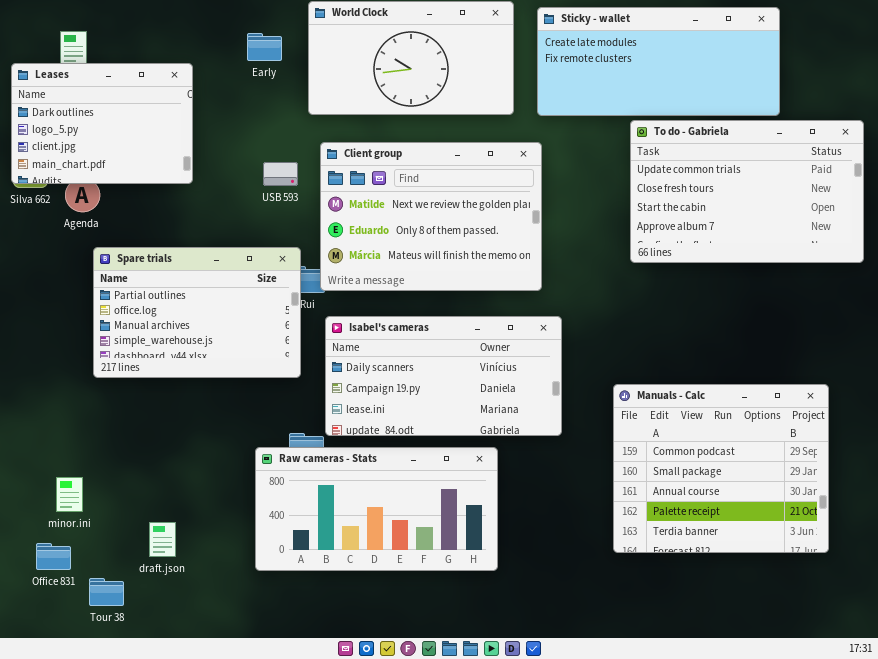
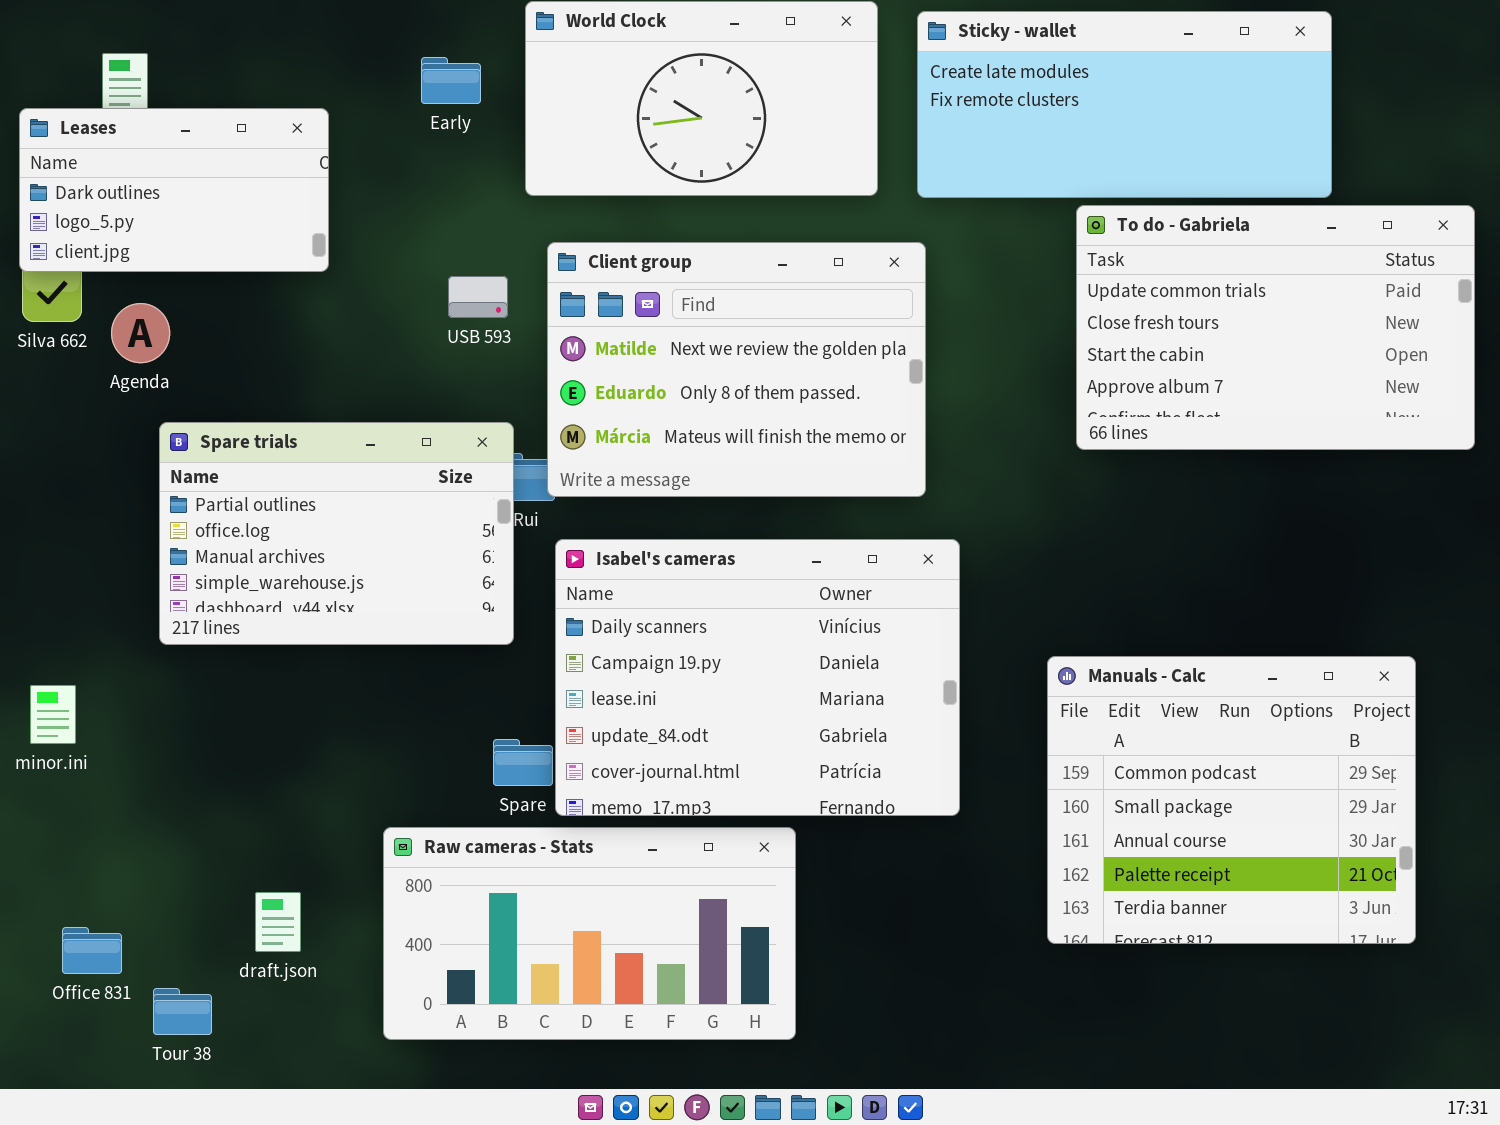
Leases: [11,63,193,184] -> [19,108,329,272], resized
Isabel's cameras: [325,316,562,436] -> [555,539,960,816], resized
Raw cameras - Stats: [255,447,498,571] -> [383,827,796,1040], moved
minor.ini: [56,477,83,512] -> [30,685,76,744], moved

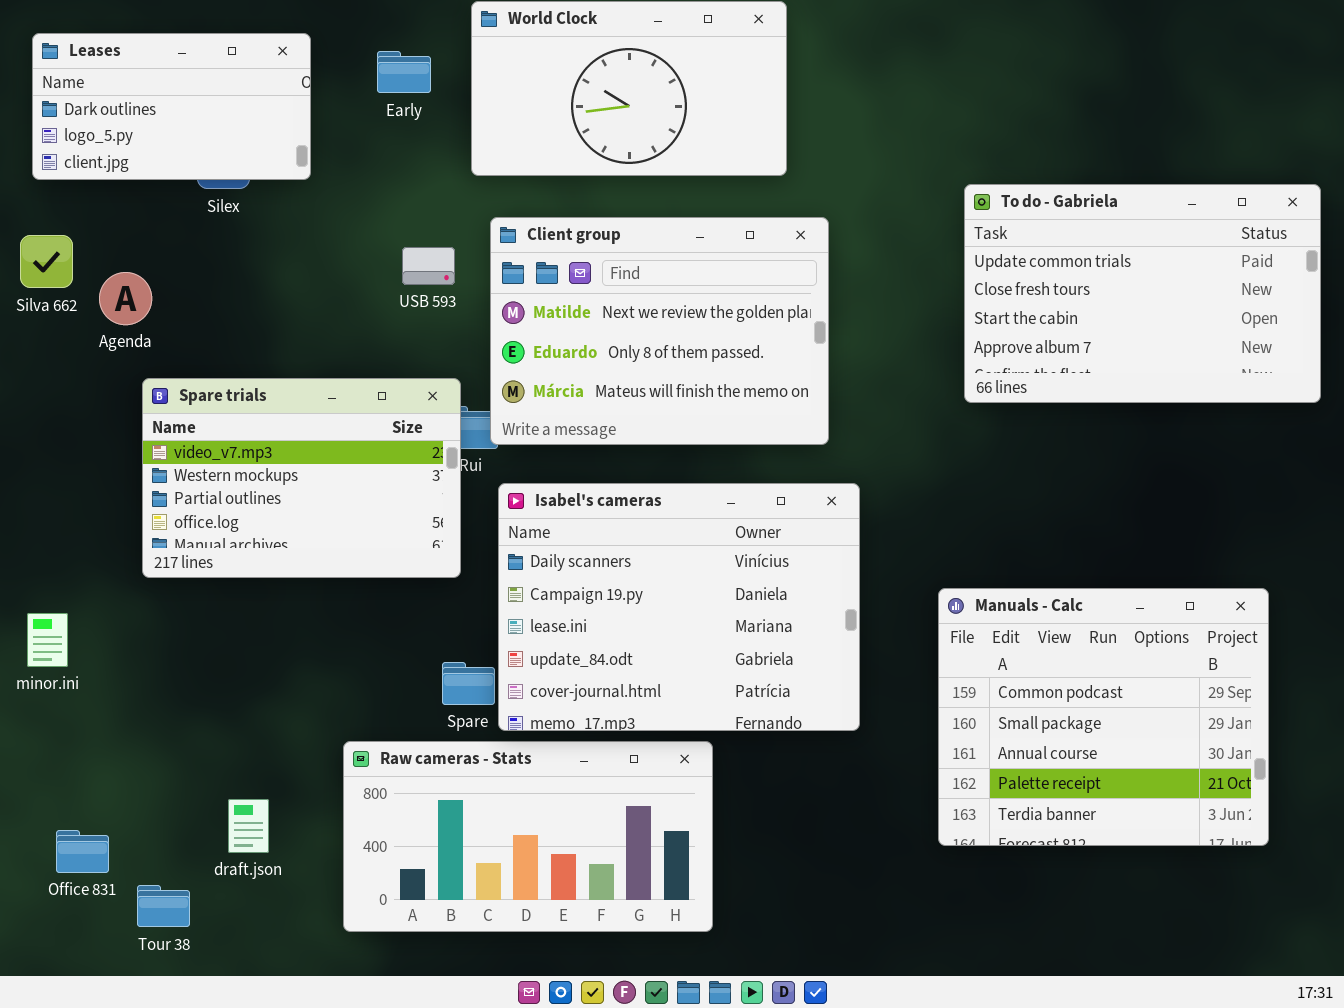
Sticky - wallet: [917,11,1332,198] -> none, closed
Leases: [19,108,329,272] -> [32,33,311,180], moved
Spare trials: [159,422,514,645] -> [142,378,461,578], scrolled up 2 rows

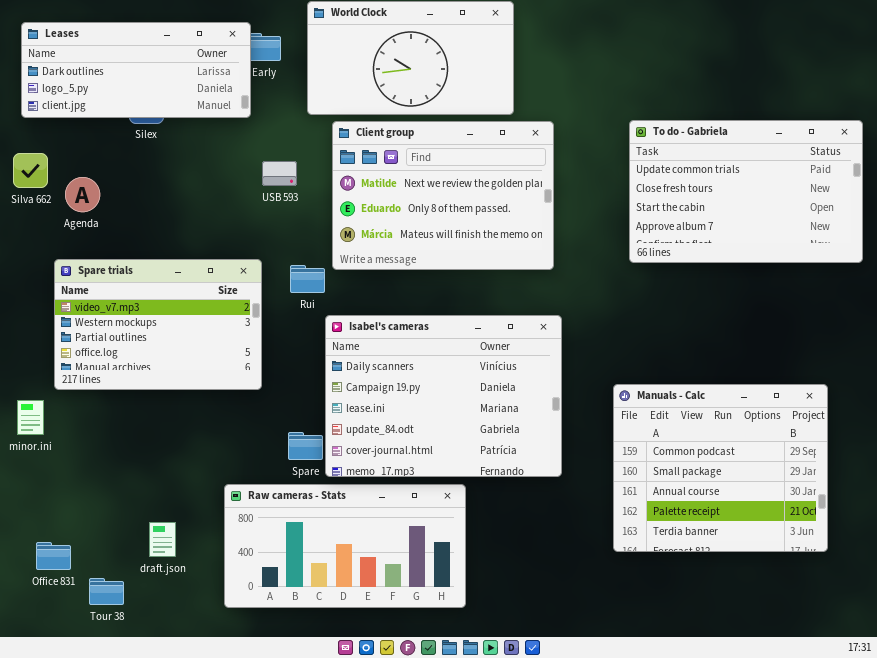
Leases: [32,33,311,180] -> [21,22,251,118], resized
Client group: [490,217,829,445] -> [332,121,554,270], moved
Spare trials: [142,378,461,578] -> [54,259,262,390], moved

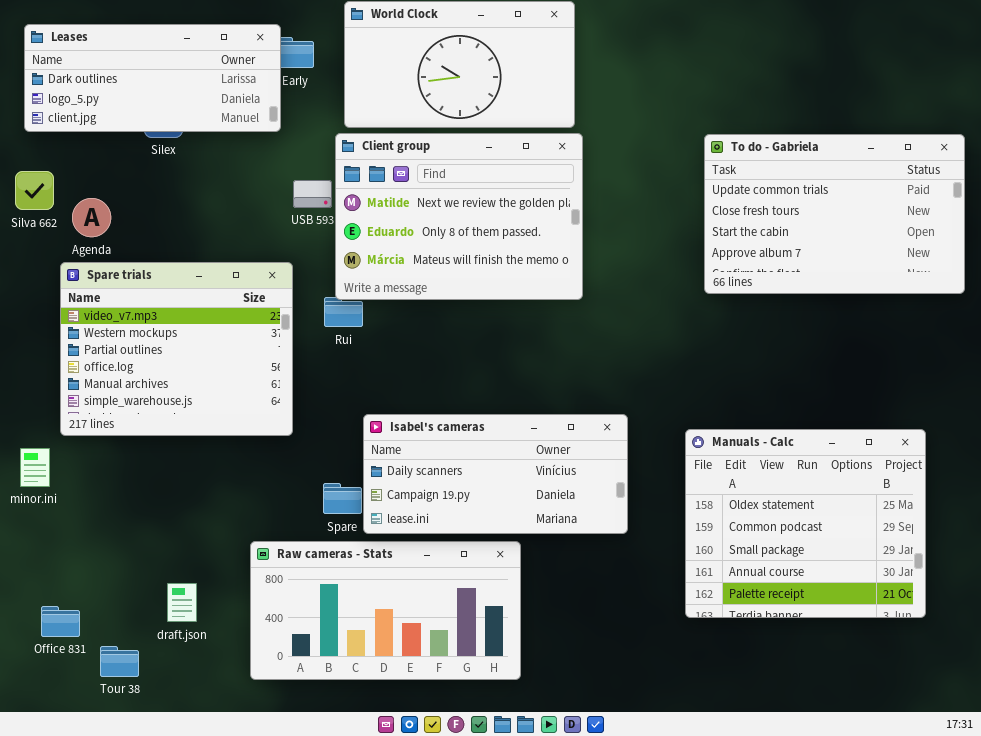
Client group: [332,121,554,270] -> [335,133,583,300], moved
Spare trials: [54,259,262,390] -> [60,262,293,436], resized
Isabel's cameras: [325,315,562,477] -> [363,414,628,534], resized
Manuals - Calc: [613,384,828,552] -> [685,429,926,618], scrolled up 1 row

